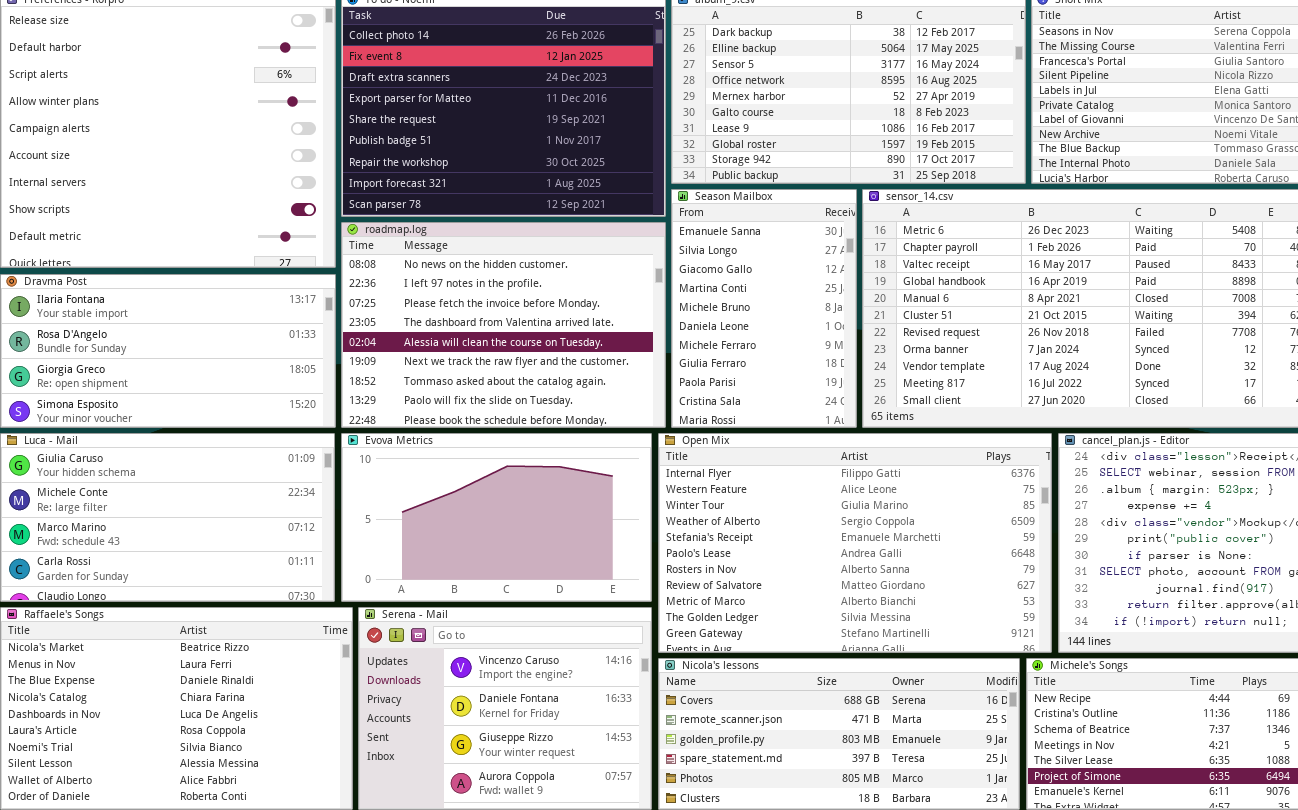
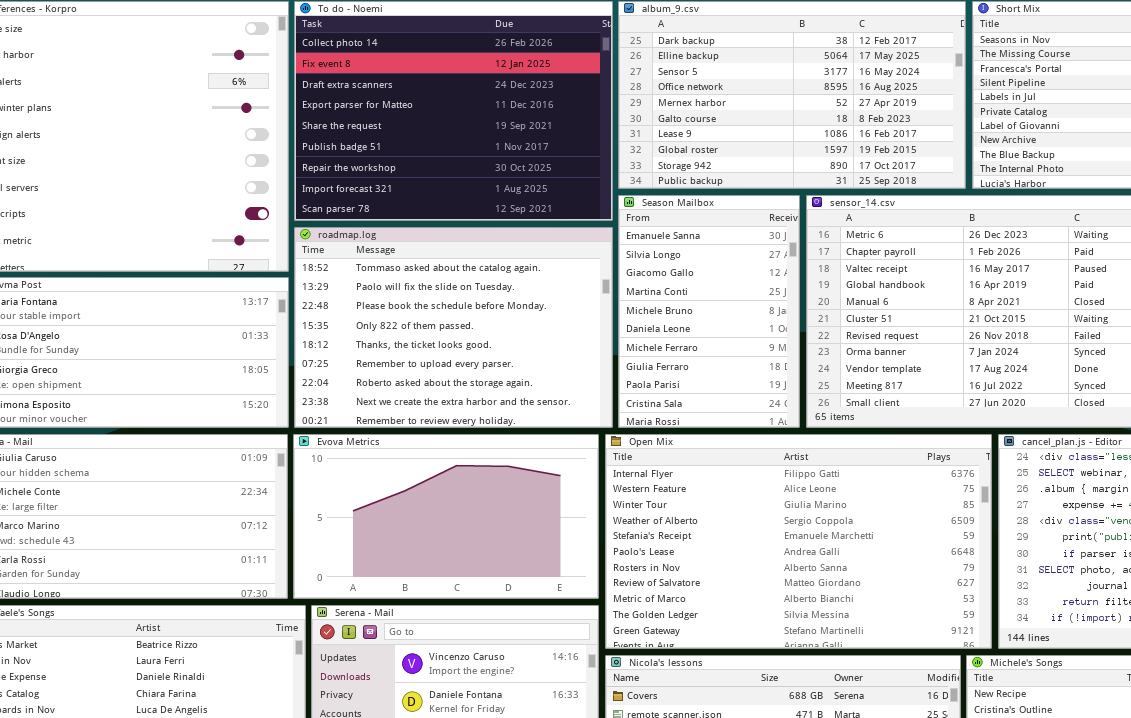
roadmap.log: [341,222,666,428] -> [294,227,613,428], scrolled down 6 rows

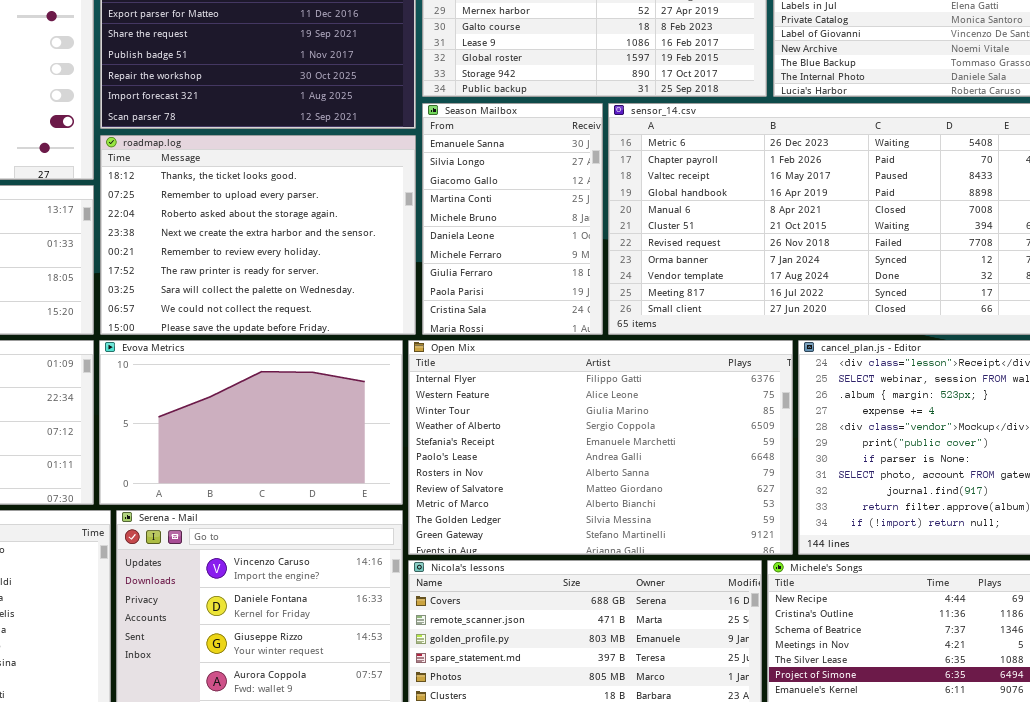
roadmap.log: [294,227,613,428] -> [100,135,416,335], scrolled down 4 rows

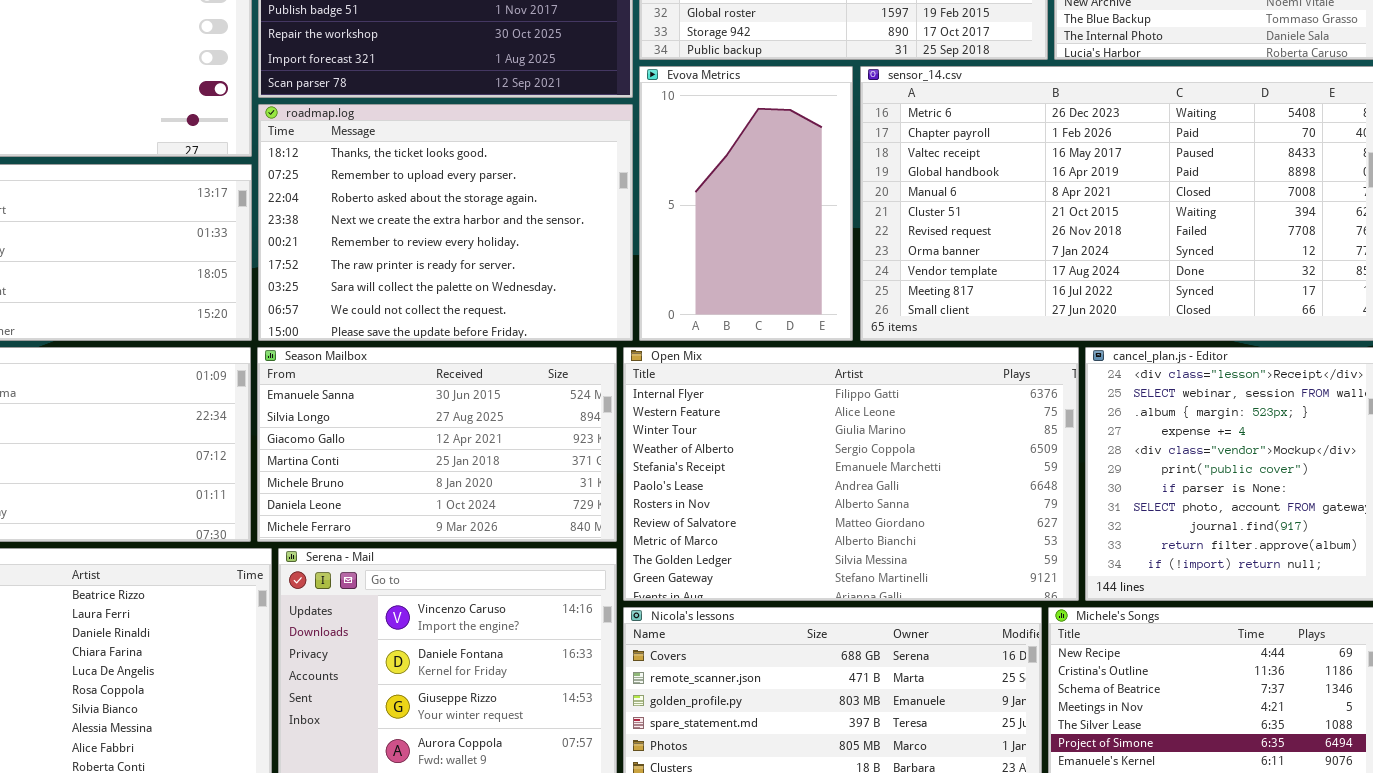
Season Mailbox: [422,103,603,335] -> [257,347,617,542], moved, resized
Evova Metrics: [99,340,403,505] -> [639,66,853,341], moved, resized

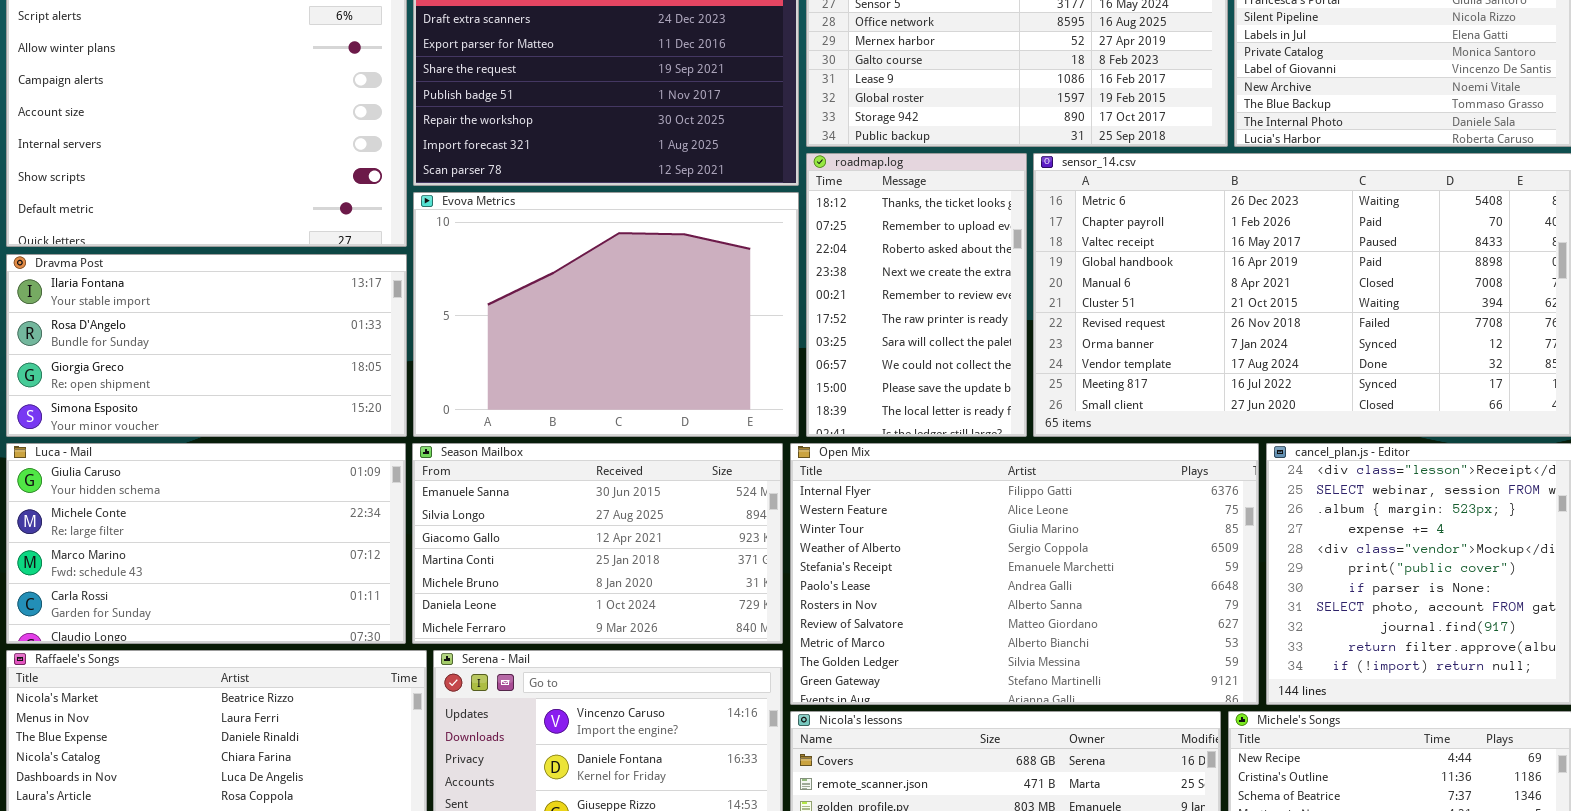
Evova Metrics: [639,66,853,341] -> [413,192,799,437], moved, resized
roadmap.log: [258,104,633,341] -> [806,153,1027,437], moved, resized

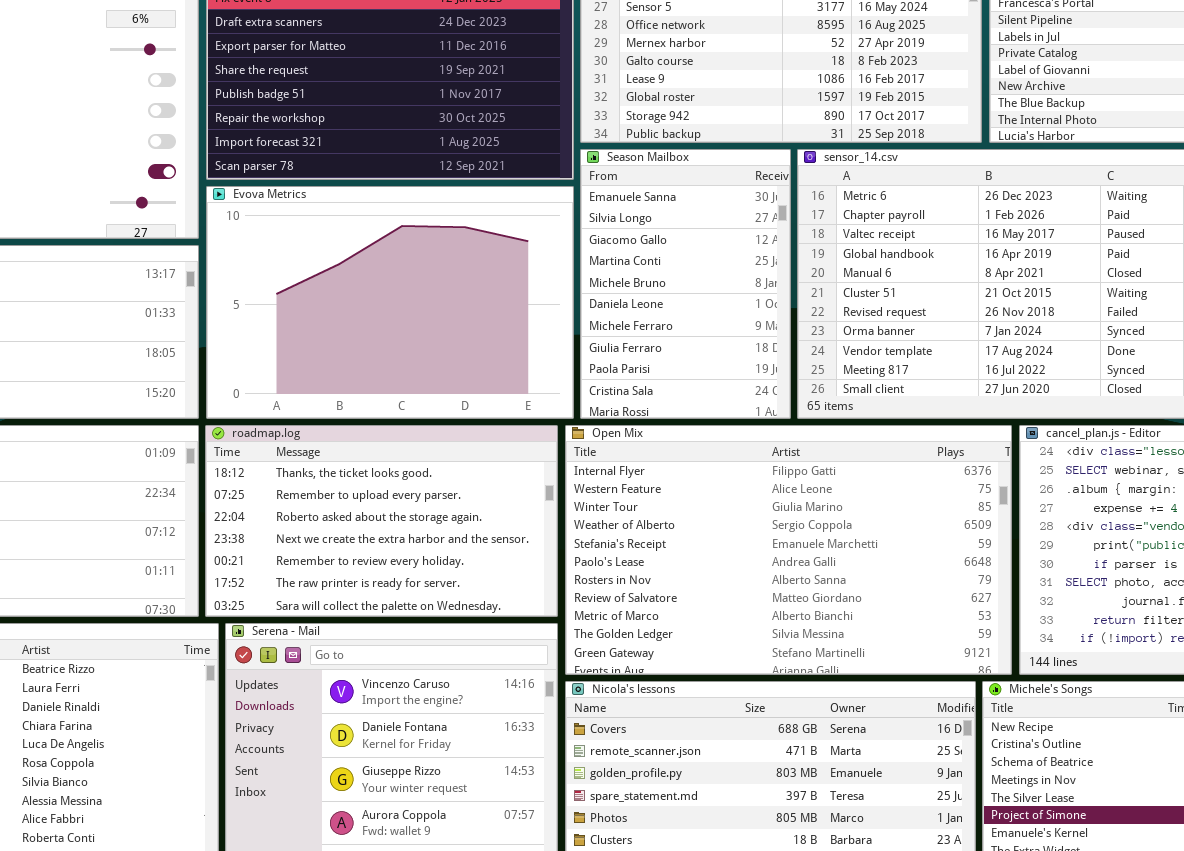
roadmap.log: [806,153,1027,437] -> [205,425,558,617], moved, resized
Season Mailbox: [412,443,783,644] -> [580,149,791,419], moved, resized

